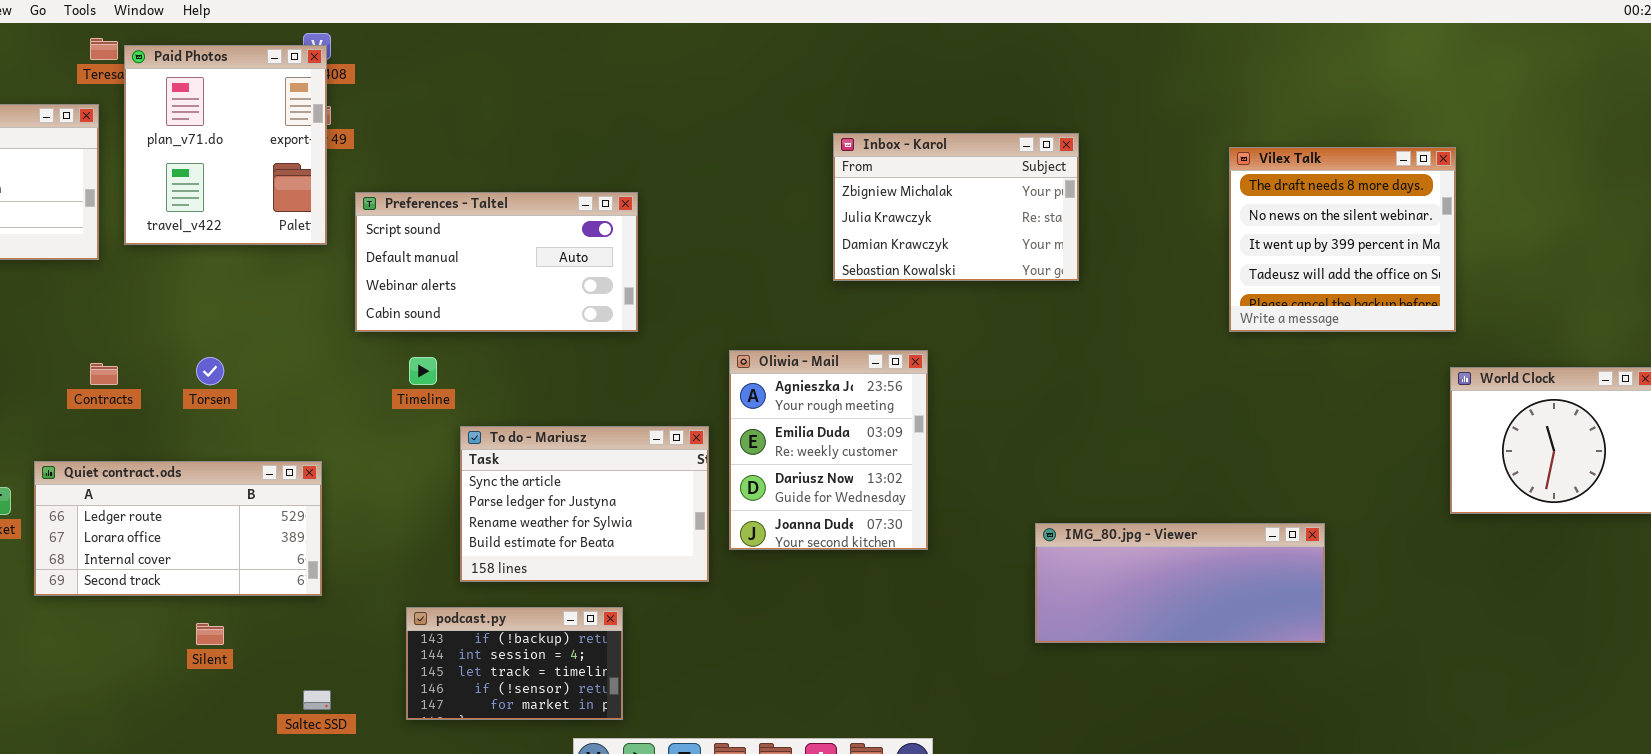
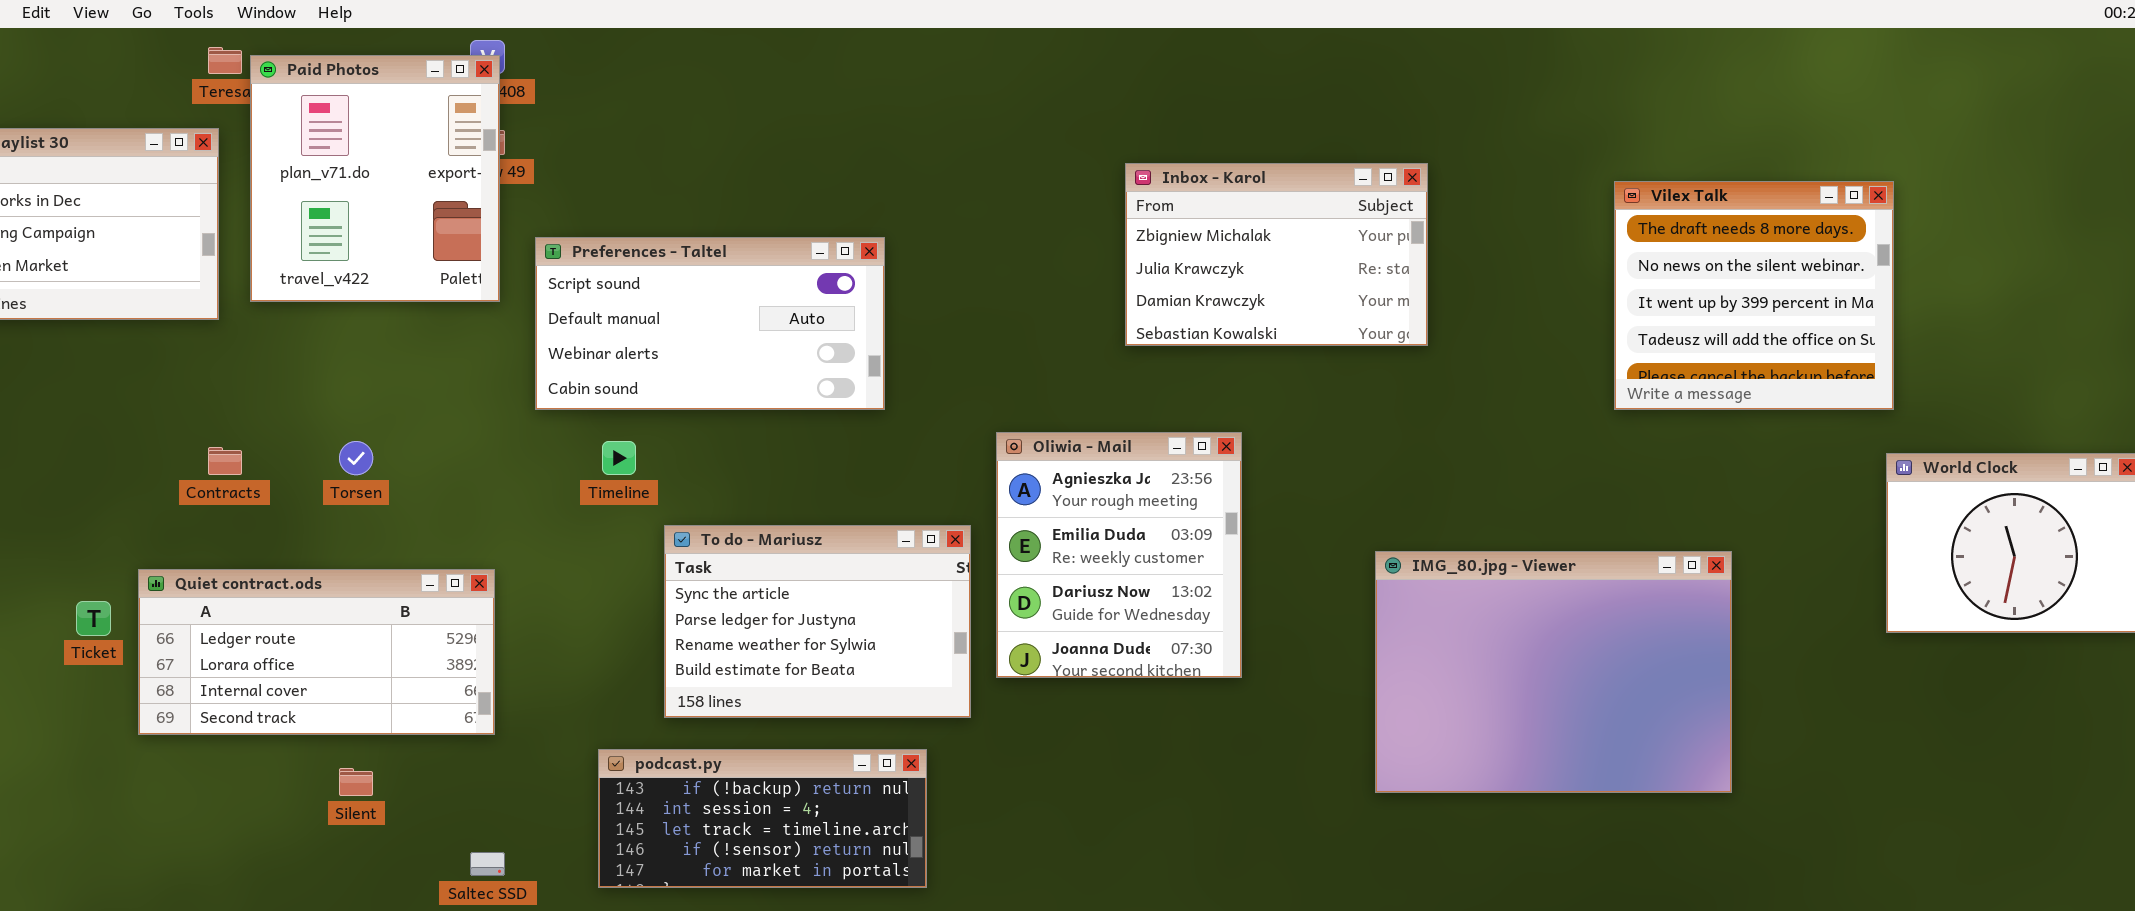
IMG_80.jpg - Viewer: [1035,523,1325,643] -> [1375,551,1732,793], resized
podcast.py: [406,607,623,720] -> [598,749,927,888], resized

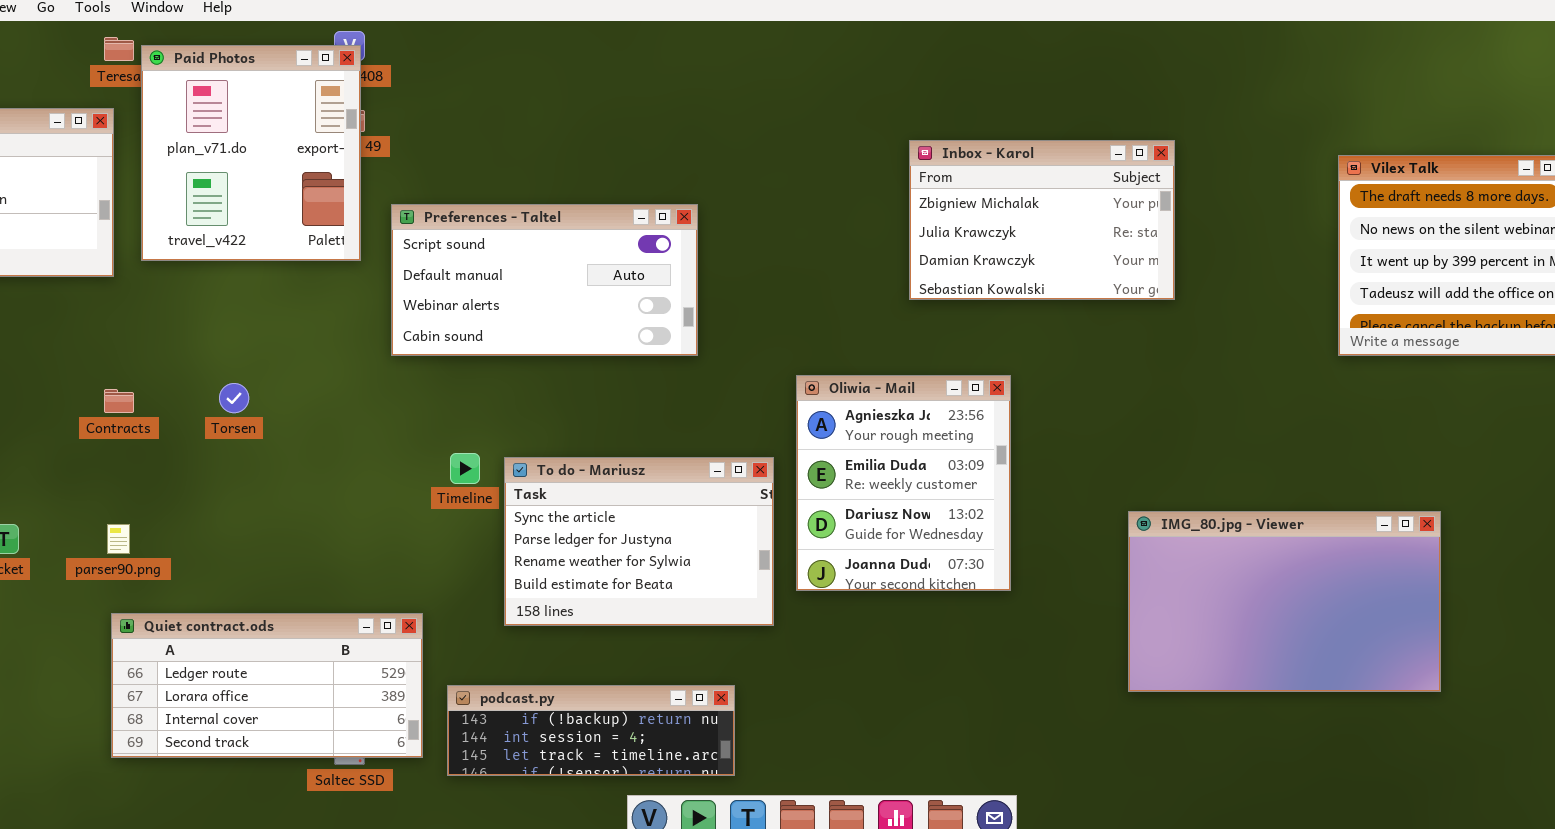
Timeline: [602,441,636,475] -> [450,453,480,484], moved
IMG_80.jpg - Viewer: [1375,551,1732,793] -> [1128,511,1441,692], resized
Quiet contract.ods: [138,569,495,735] -> [111,613,423,758], moved
podcast.py: [598,749,927,888] -> [447,685,735,776], resized

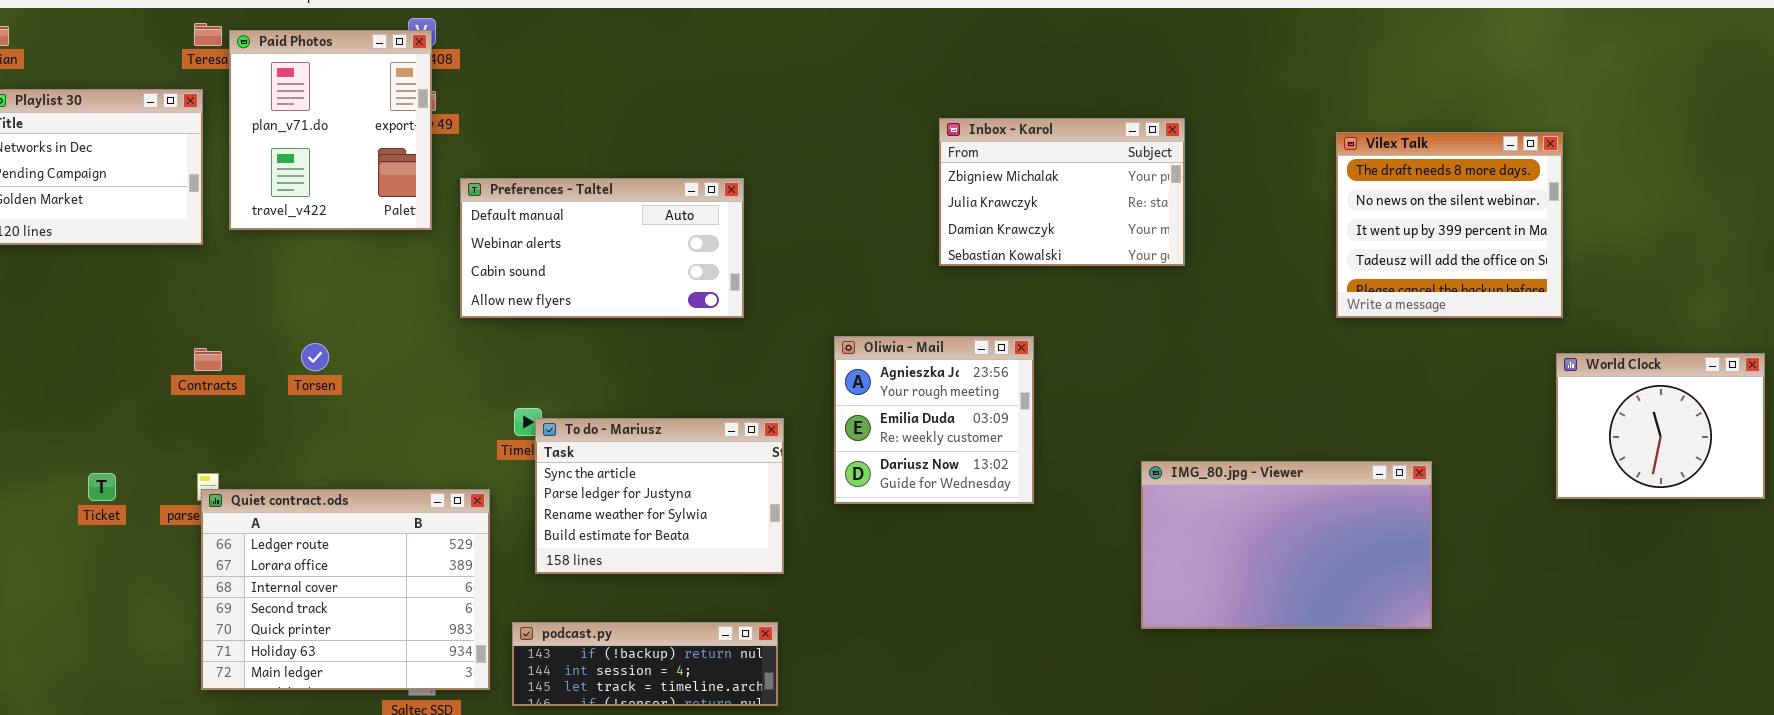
Preferences - Taltel: [391,204,698,356] -> [460,178,744,318], scrolled down 1 row
Oliwia - Mail: [796,375,1011,591] -> [834,336,1034,504], resized
To do - Mariusz: [504,457,774,626] -> [535,418,784,574], moved
Quiet contract.ods: [111,613,423,758] -> [201,489,490,690], resized

